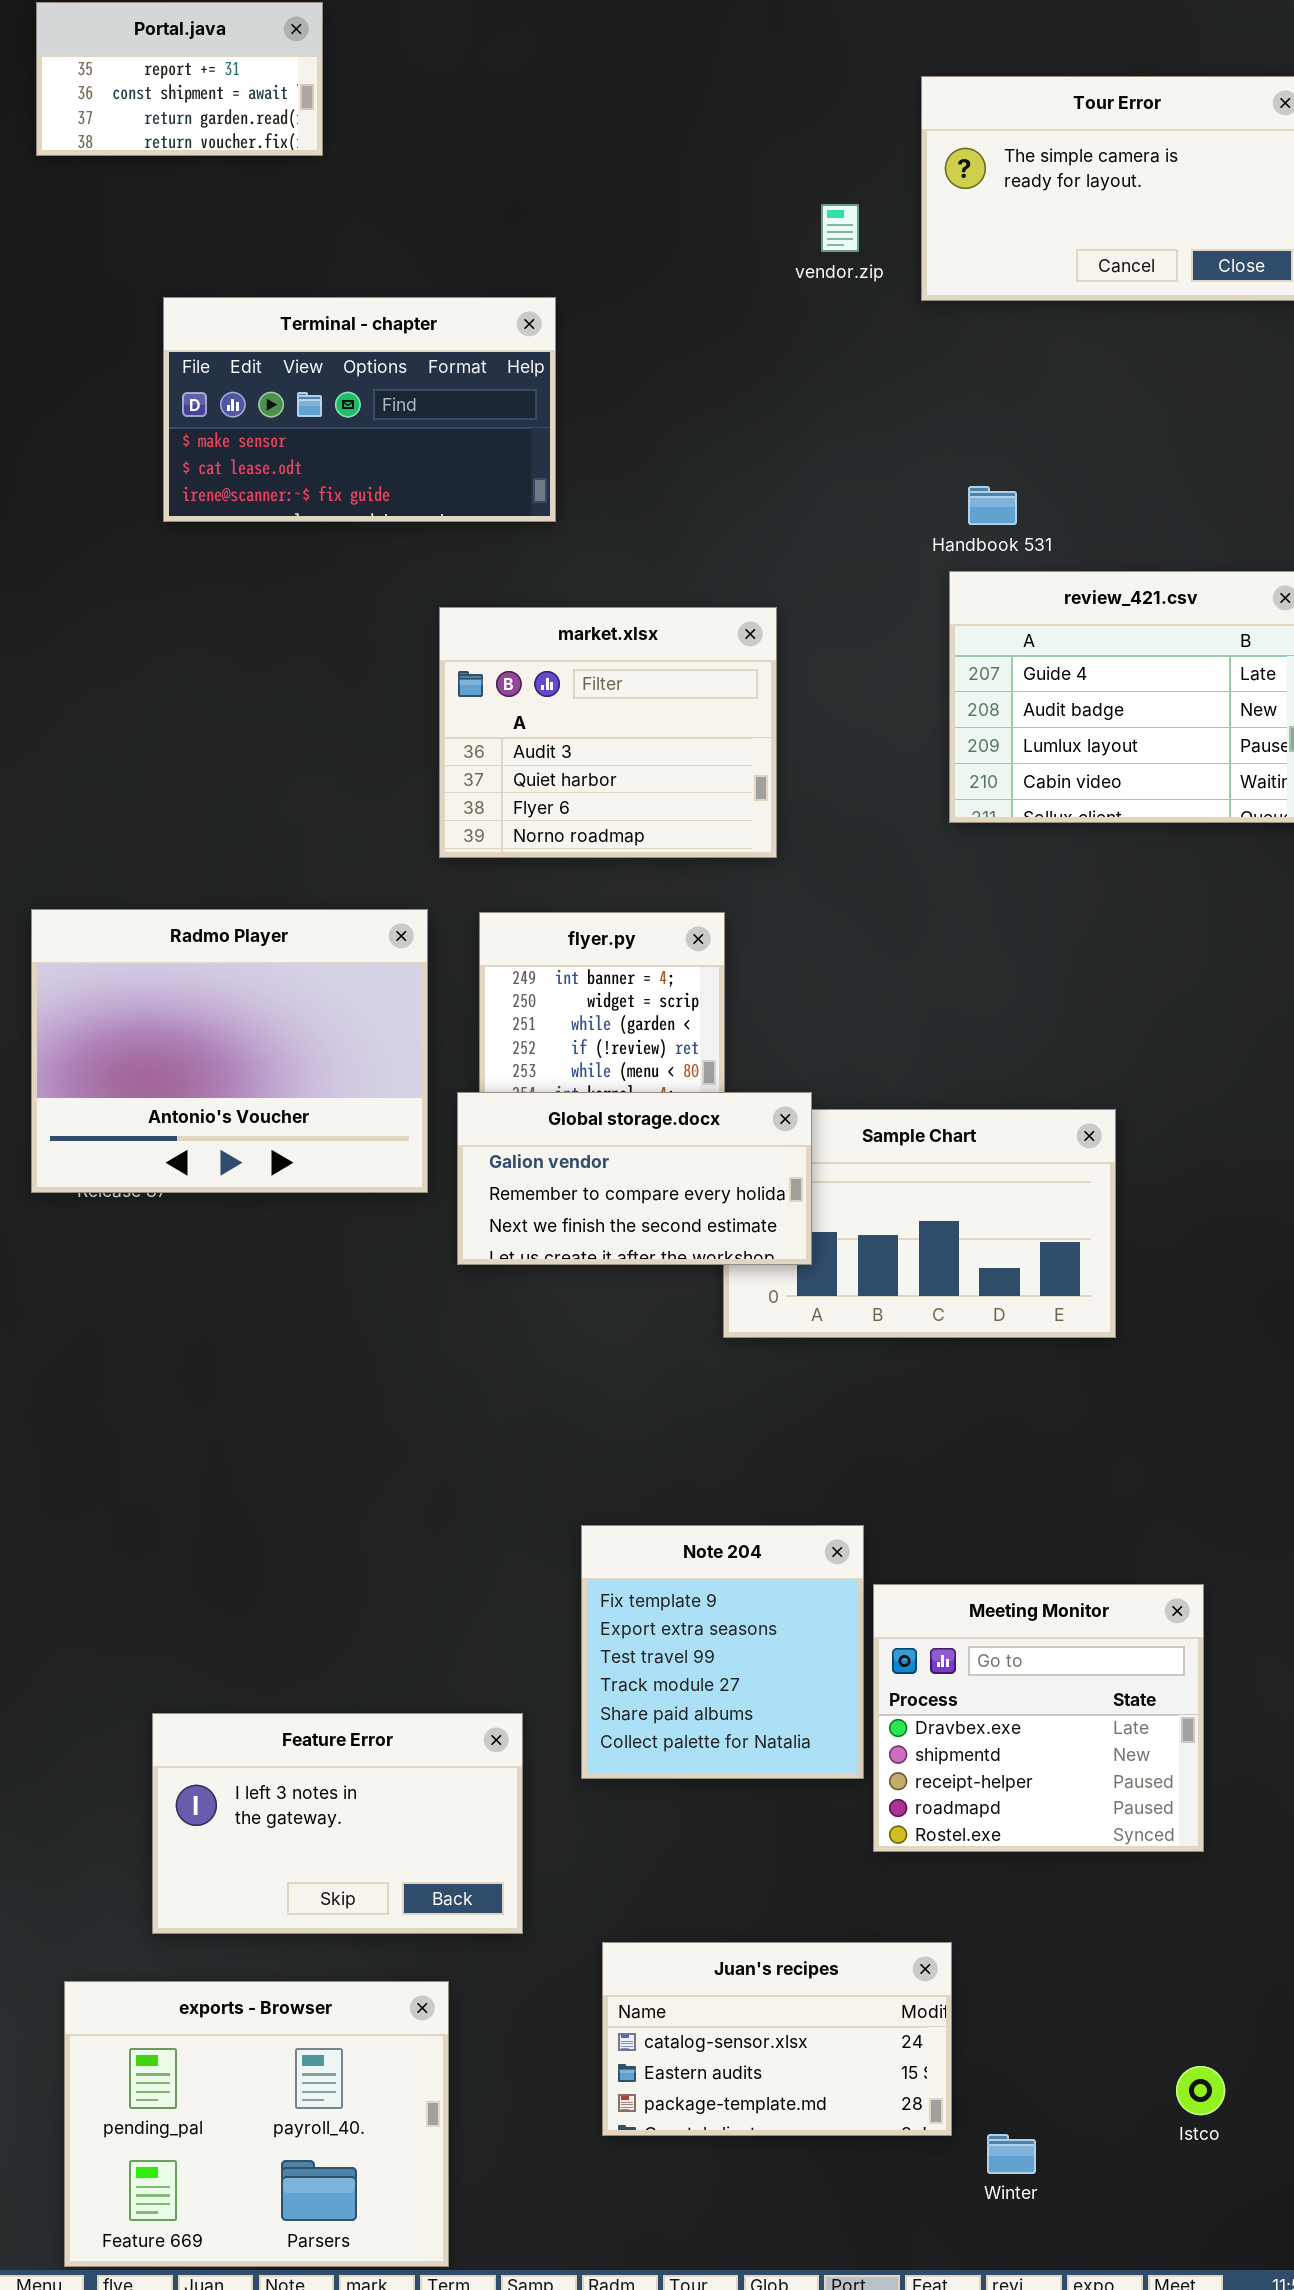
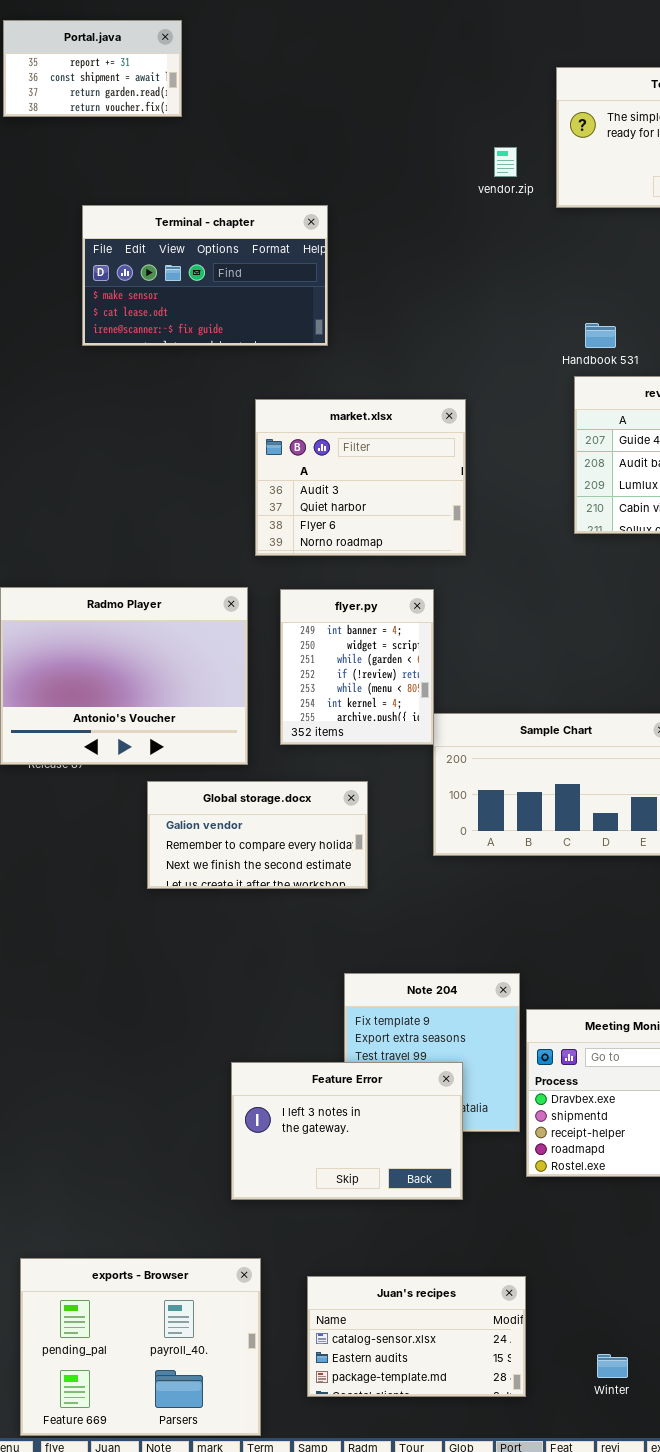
Global storage.docx: [457,1092,812,1265] -> [147,781,368,889], moved
Feature Error: [152,1713,523,1934] -> [231,1062,463,1200], moved
Juan's recipes: [602,1942,952,2136] -> [307,1276,526,1397], moved

